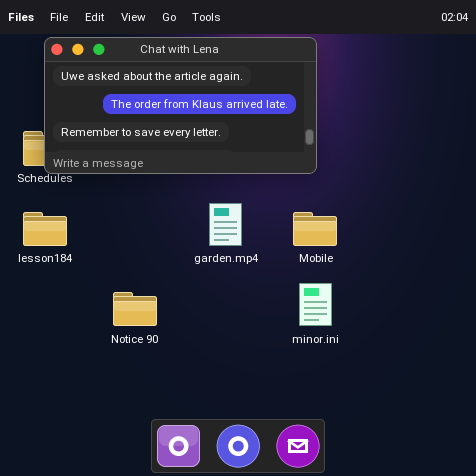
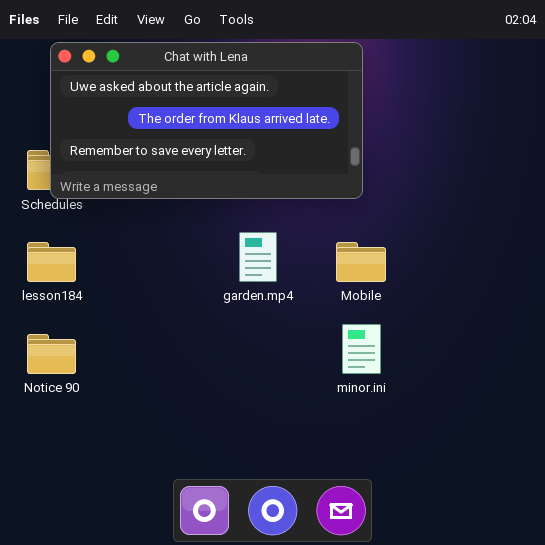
Notice 90: [113,292,157,326] -> [27,334,76,374], moved

